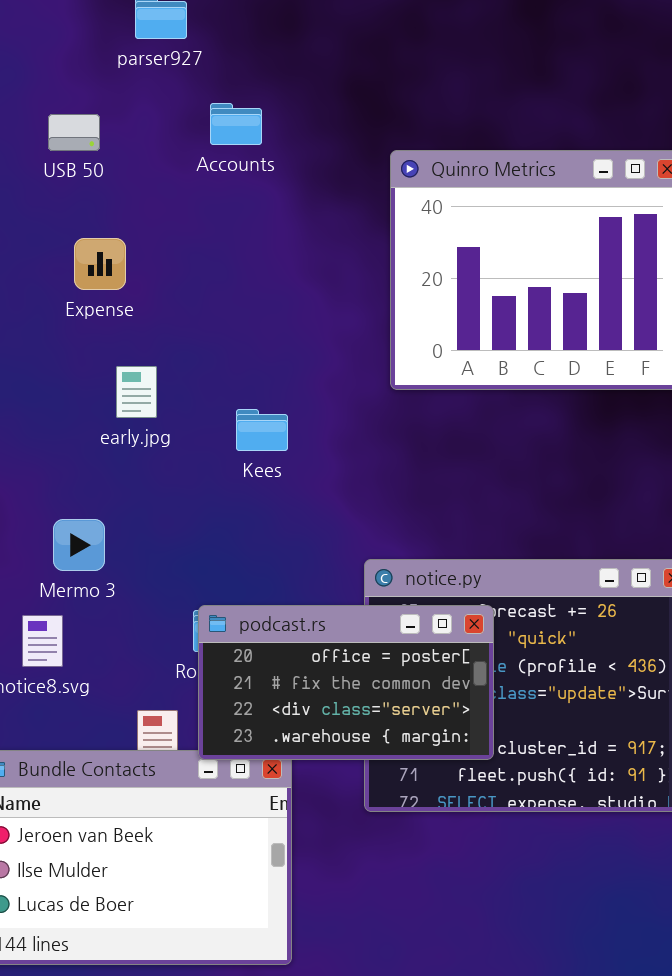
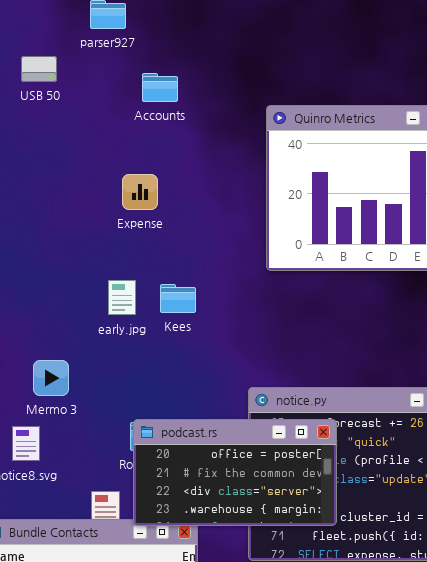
USB 50: [48,114,100,151] -> [21,56,57,82], moved
Expense: [74,238,126,290] -> [122,174,158,210], moved
early.jpg: [116,366,157,418] -> [108,280,136,315], moved

